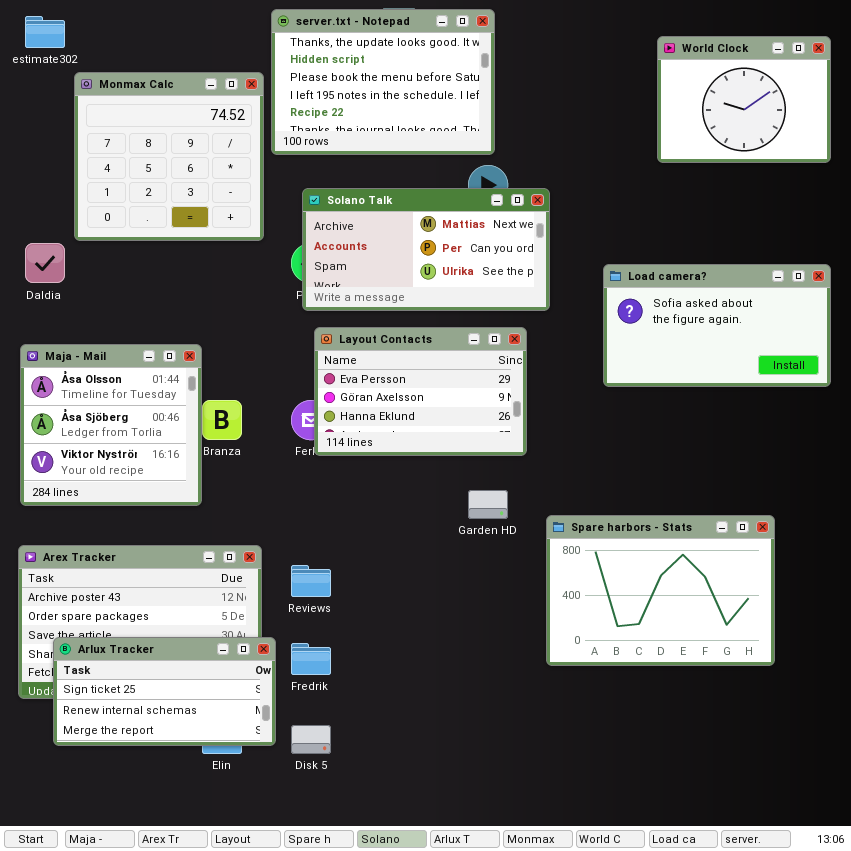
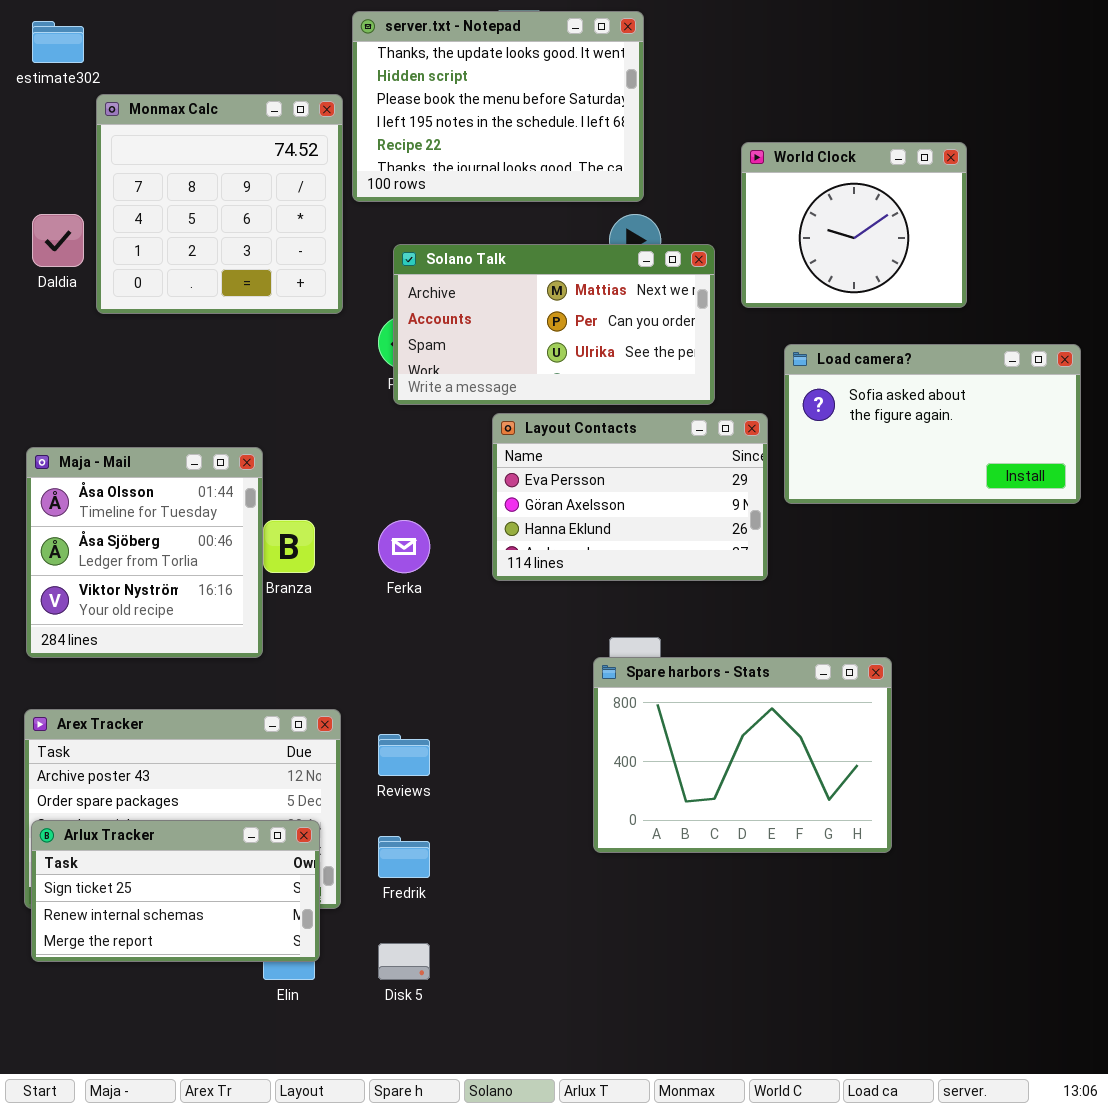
World Clock: [657,36,831,163] -> [741,142,967,308], moved
Daldia: [25,243,65,283] -> [32,214,84,267], moved
Layout Contacts: [314,327,527,456] -> [492,413,768,581], moved
Spare harbors - Stats: [546,515,775,666] -> [593,657,892,853], moved
Arlux Tracker: [53,637,276,746] -> [31,820,320,962], moved

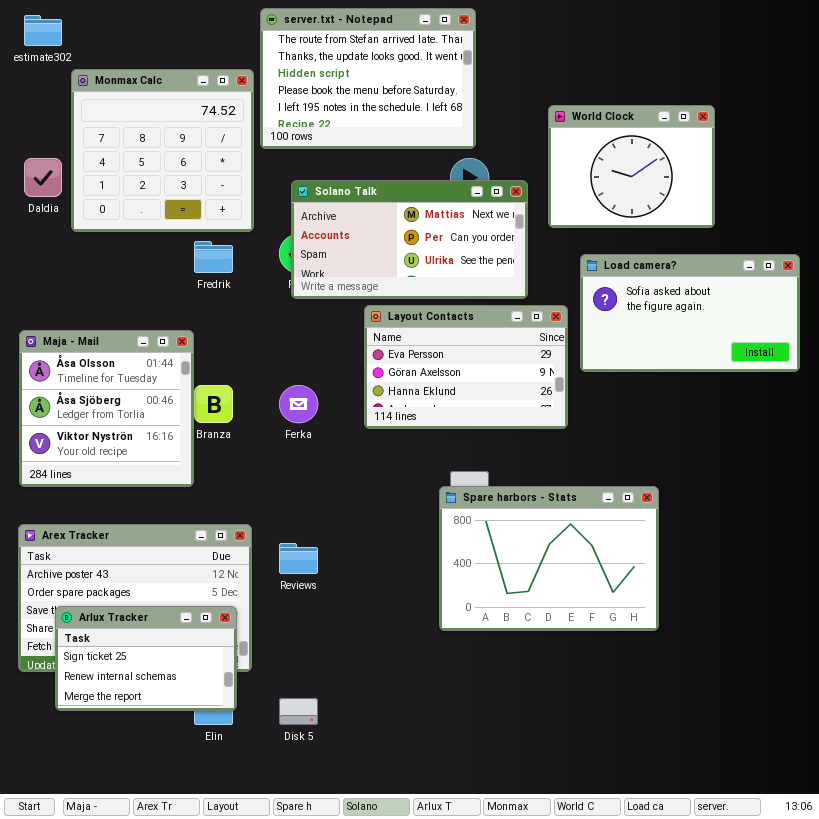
server.txt - Notepad: [352,11,644,202] -> [260,8,476,149], scrolled up 1 row
Arlux Tracker: [31,820,320,962] -> [55,606,237,711], resized
Fredrik: [378,836,430,878] -> [194,241,233,273], moved

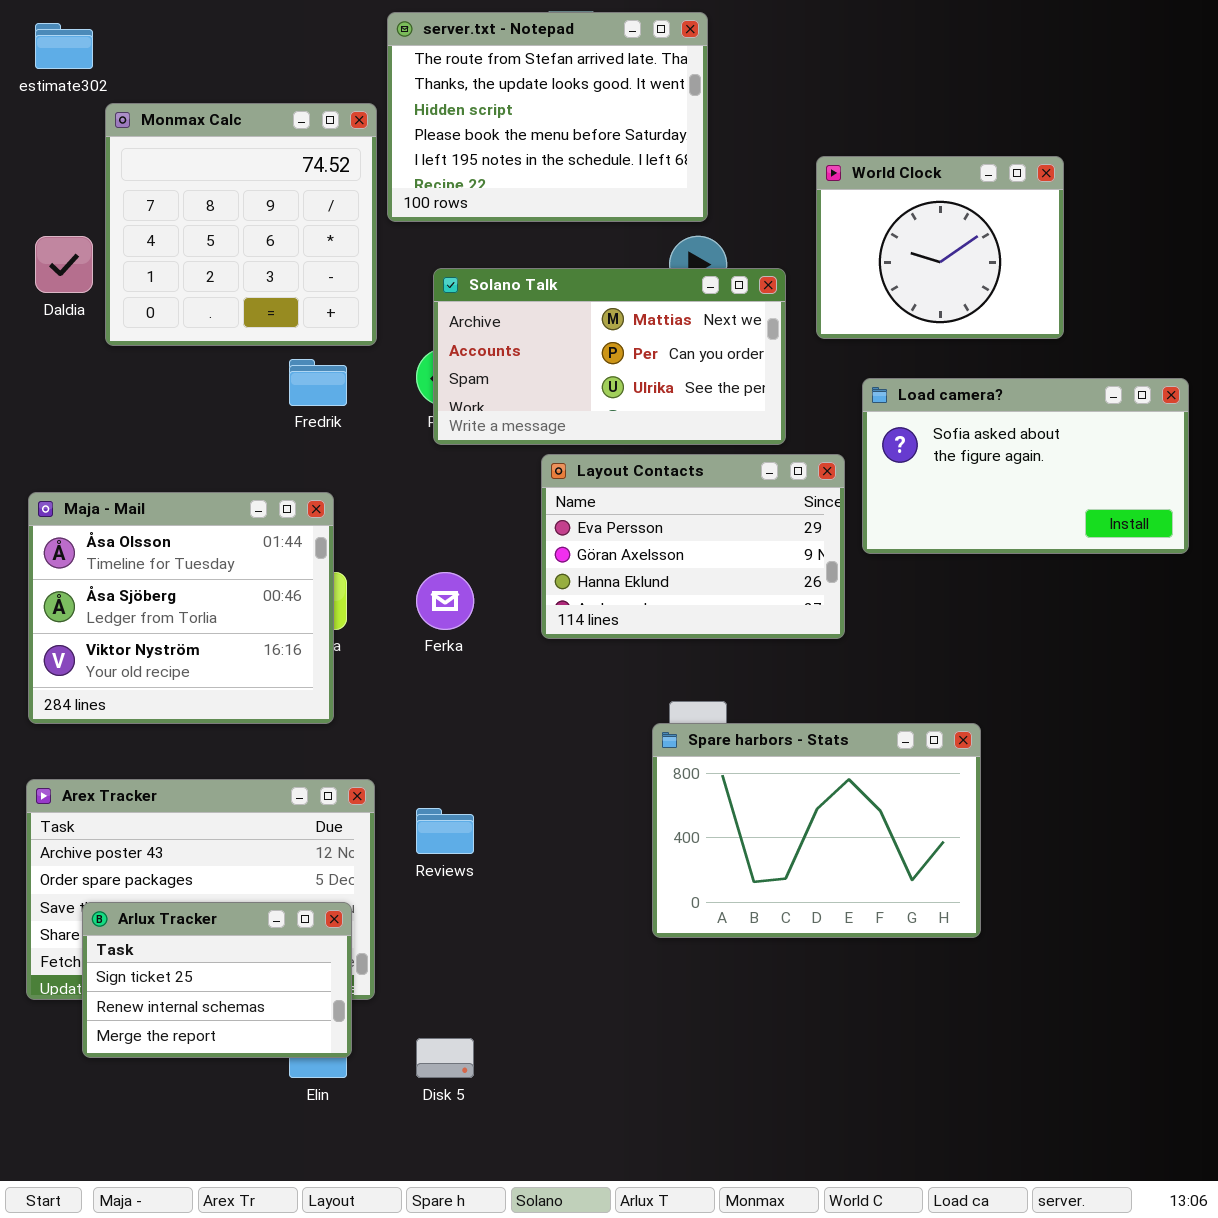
Maja - Mail: [19,330,194,487] -> [28,492,334,724], resized

